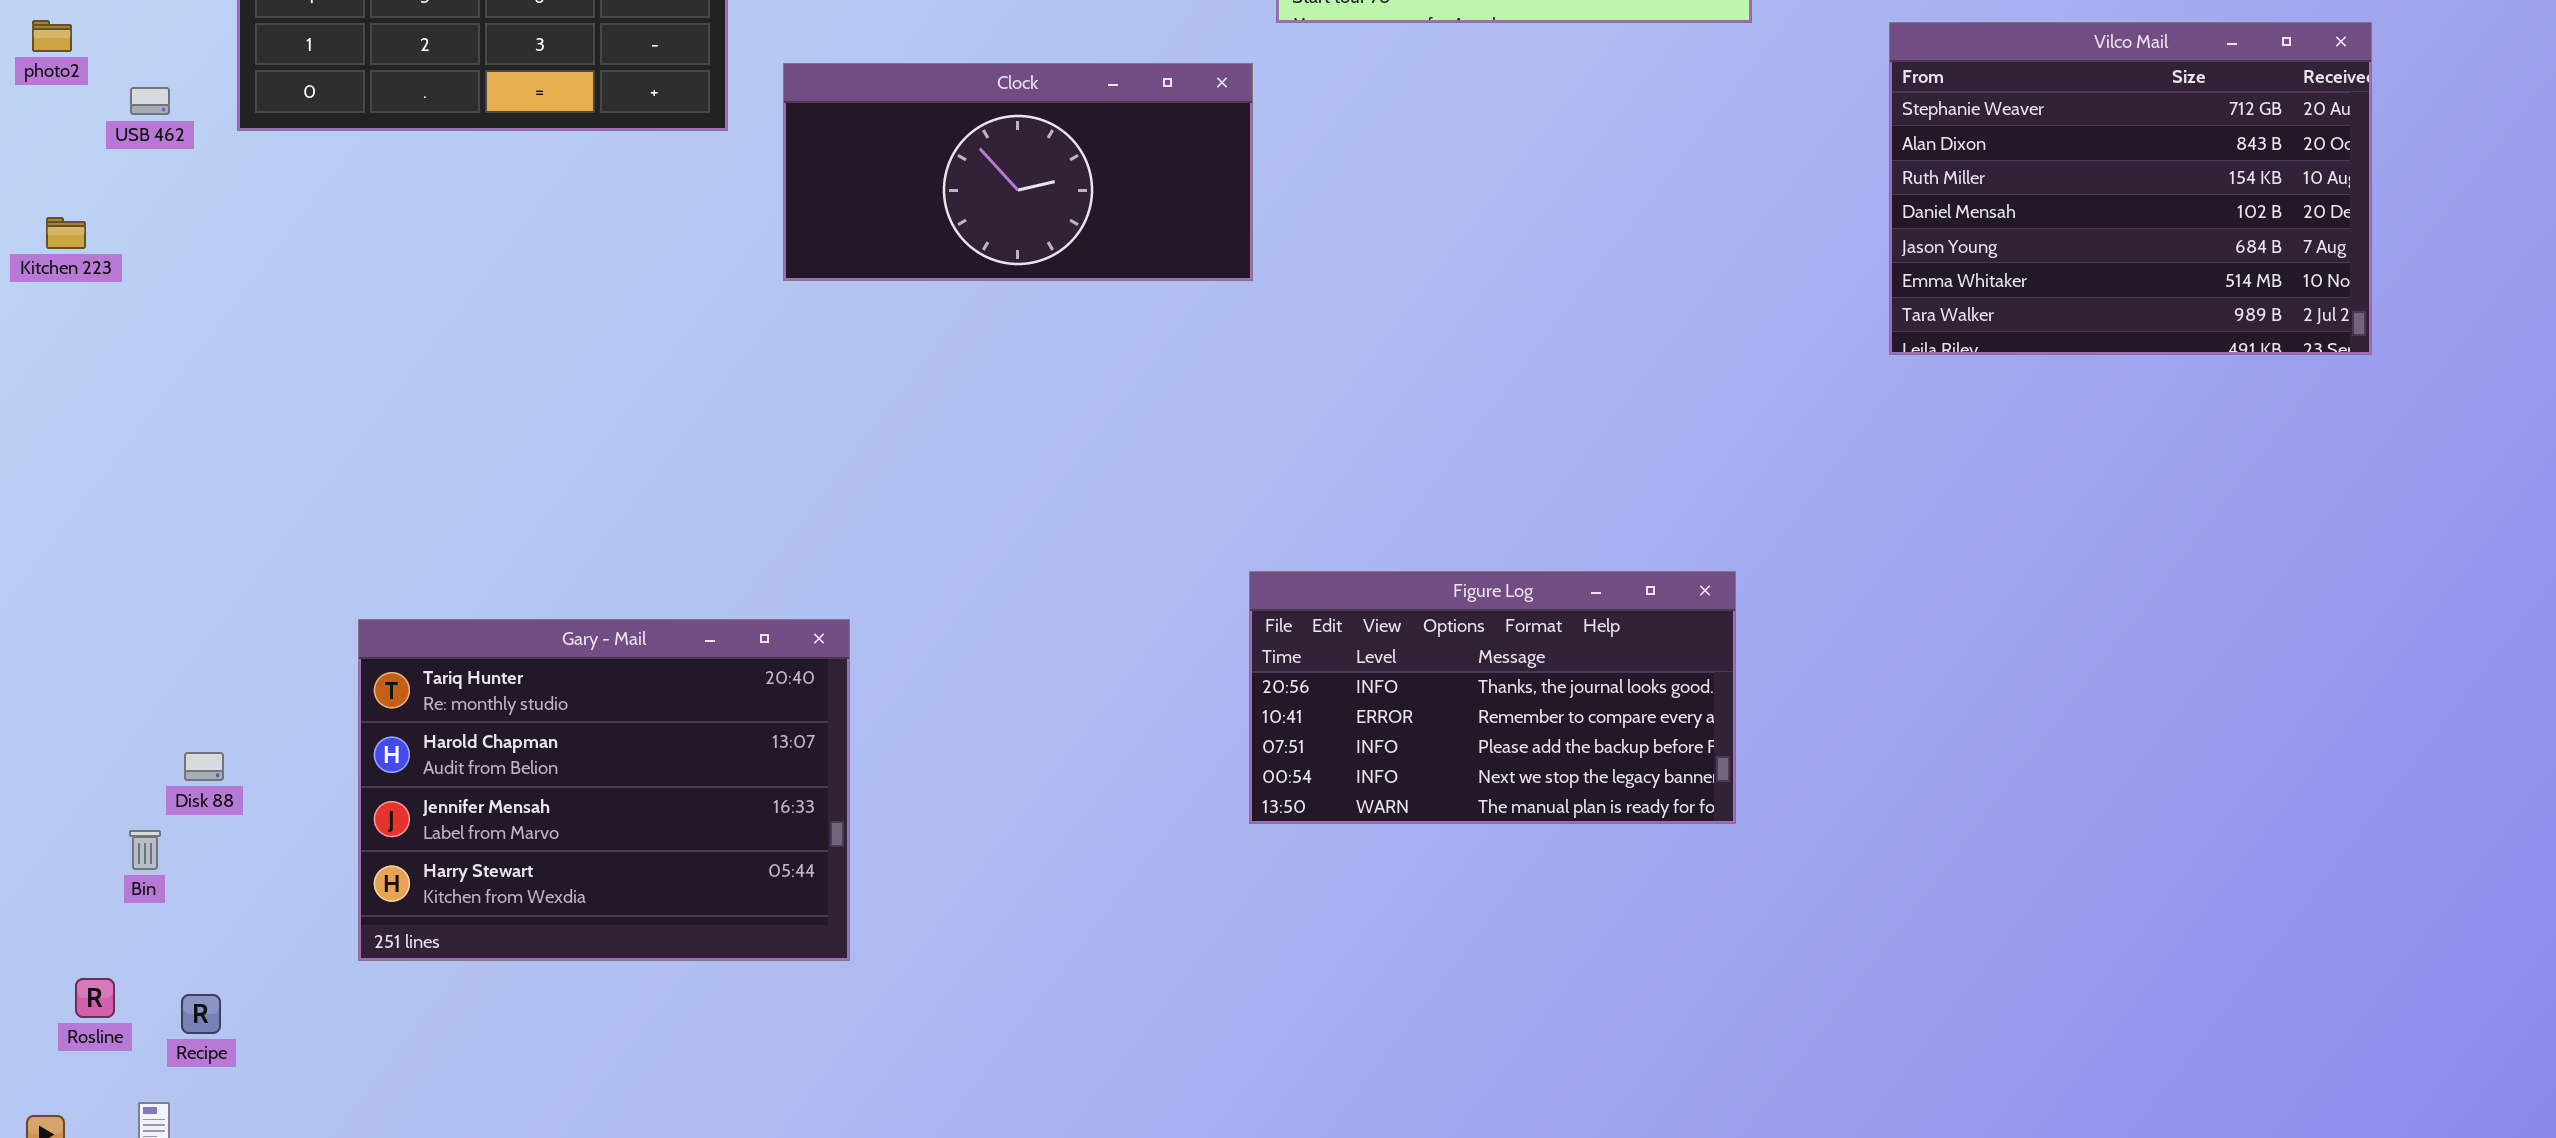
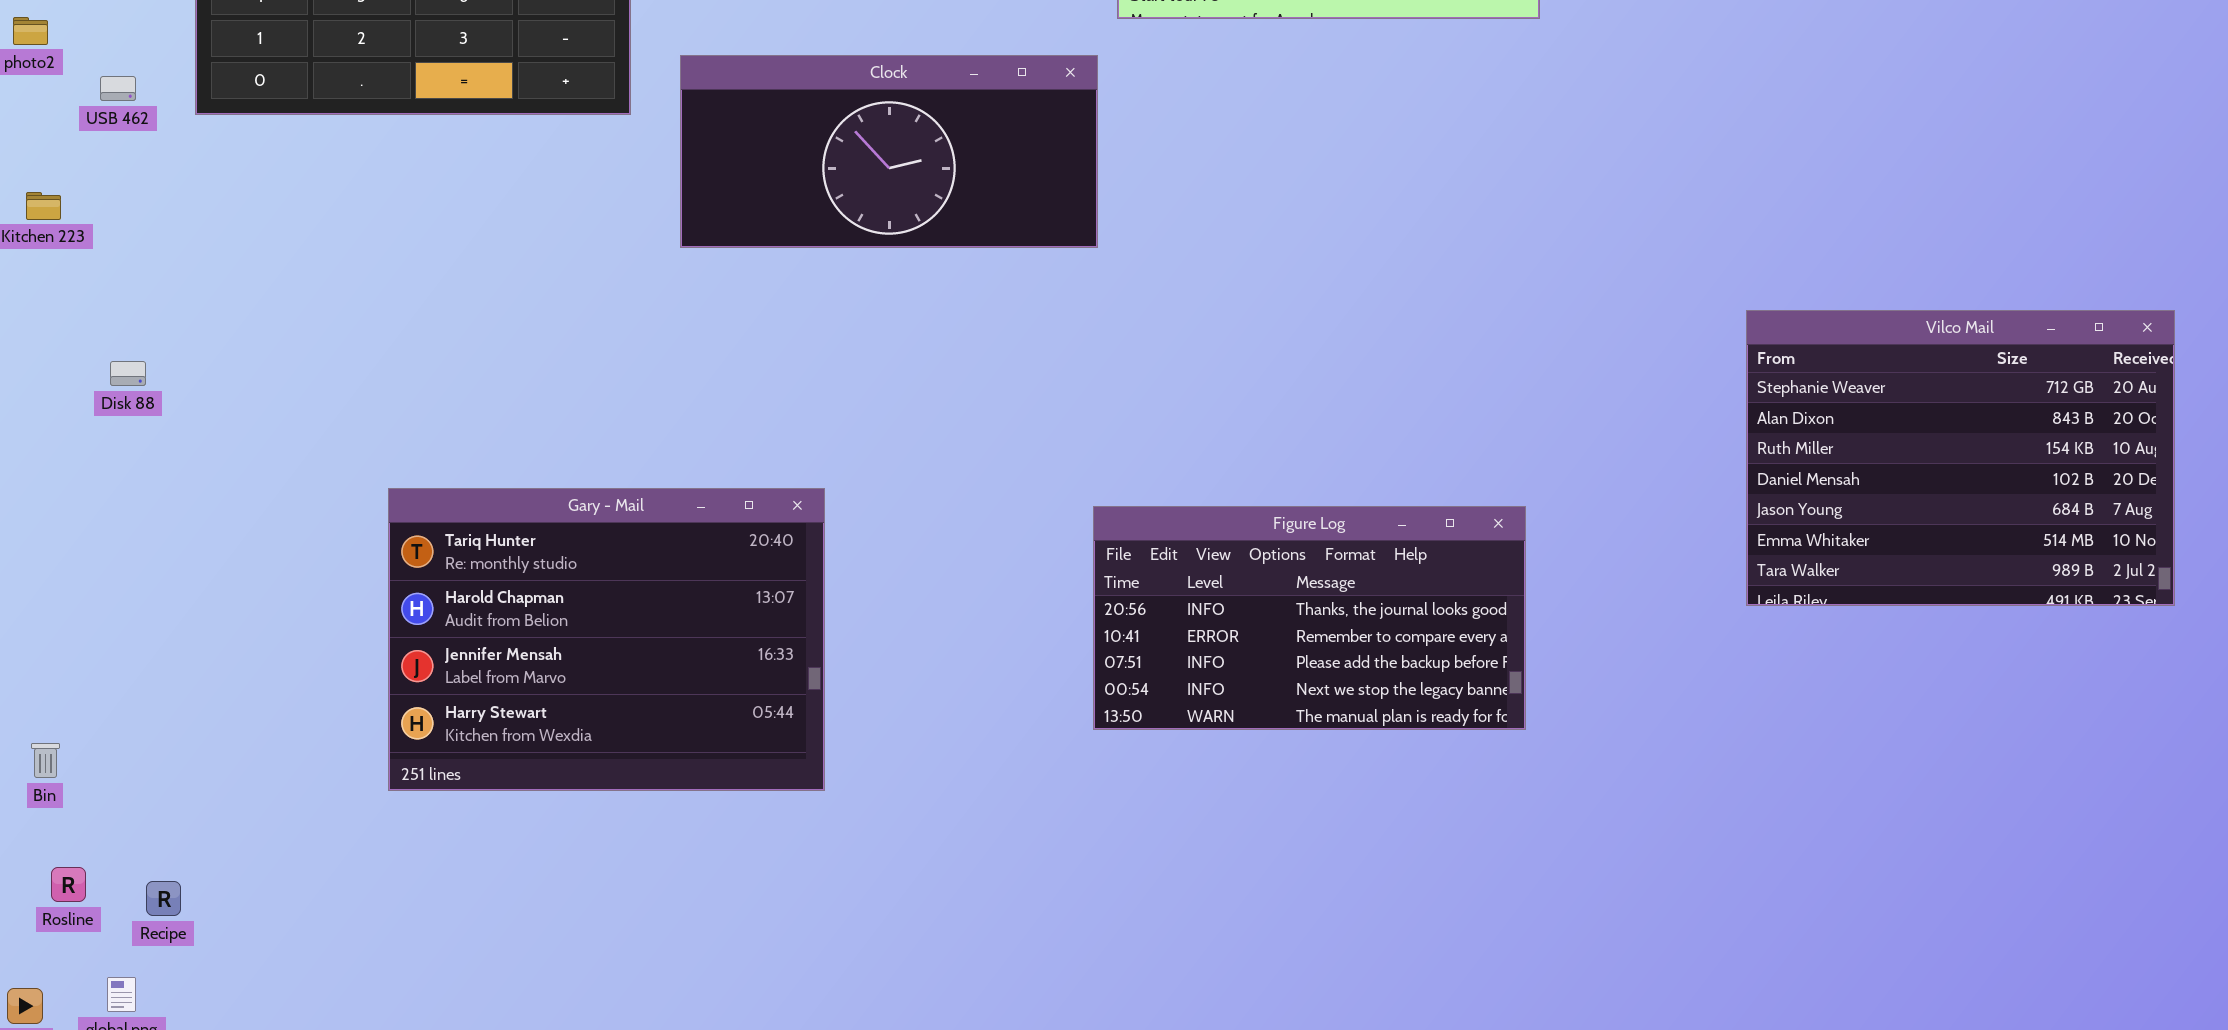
Vilco Mail: [1889,22,2372,355] -> [1746,310,2175,606], moved
Gary - Mail: [358,619,850,961] -> [388,488,825,791], moved
Disk 88: [184,752,224,781] -> [110,361,146,386], moved
Bin: [129,830,161,870] -> [31,743,60,778], moved

